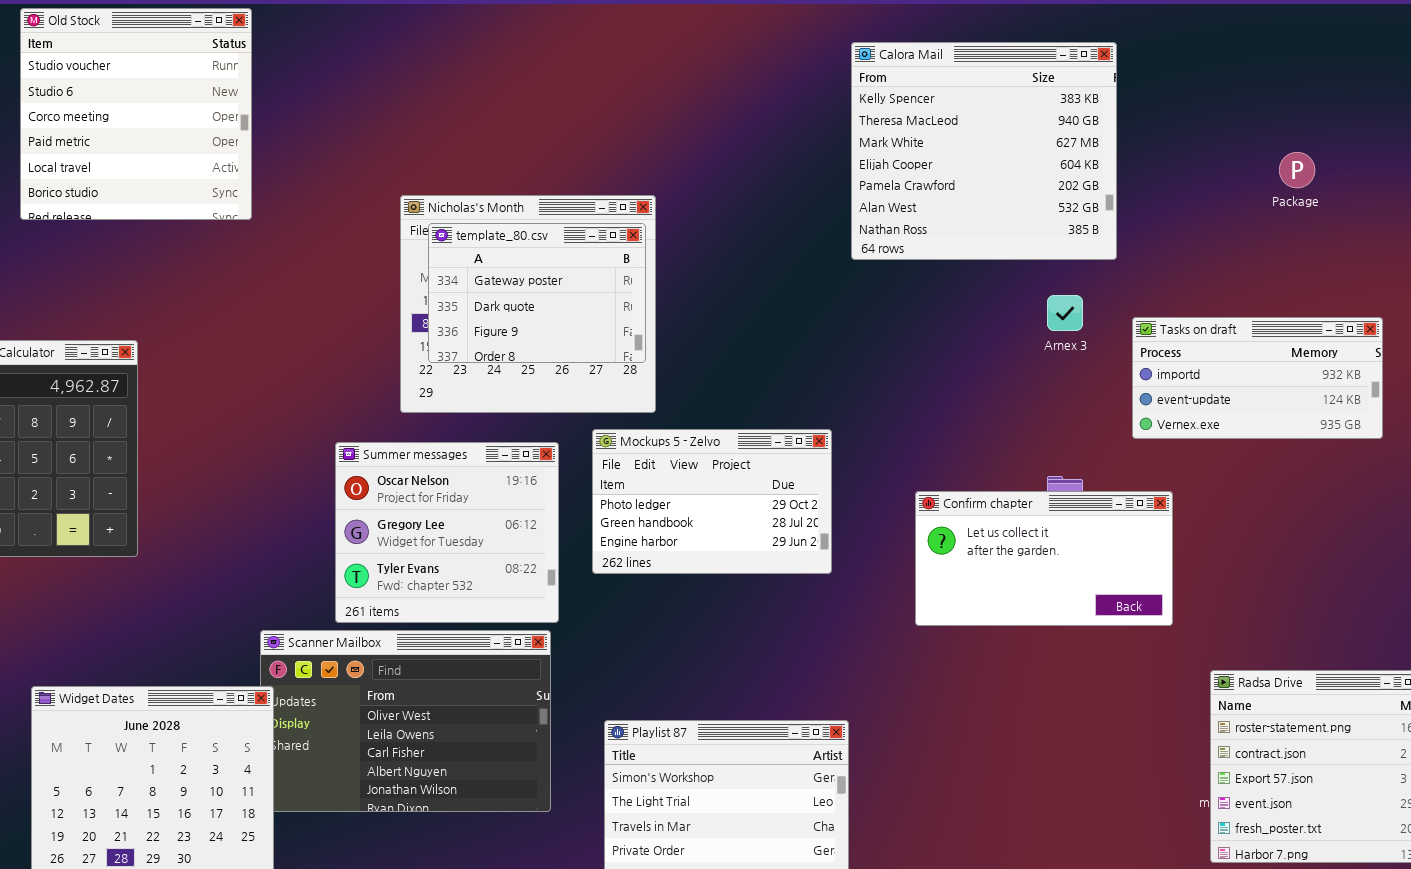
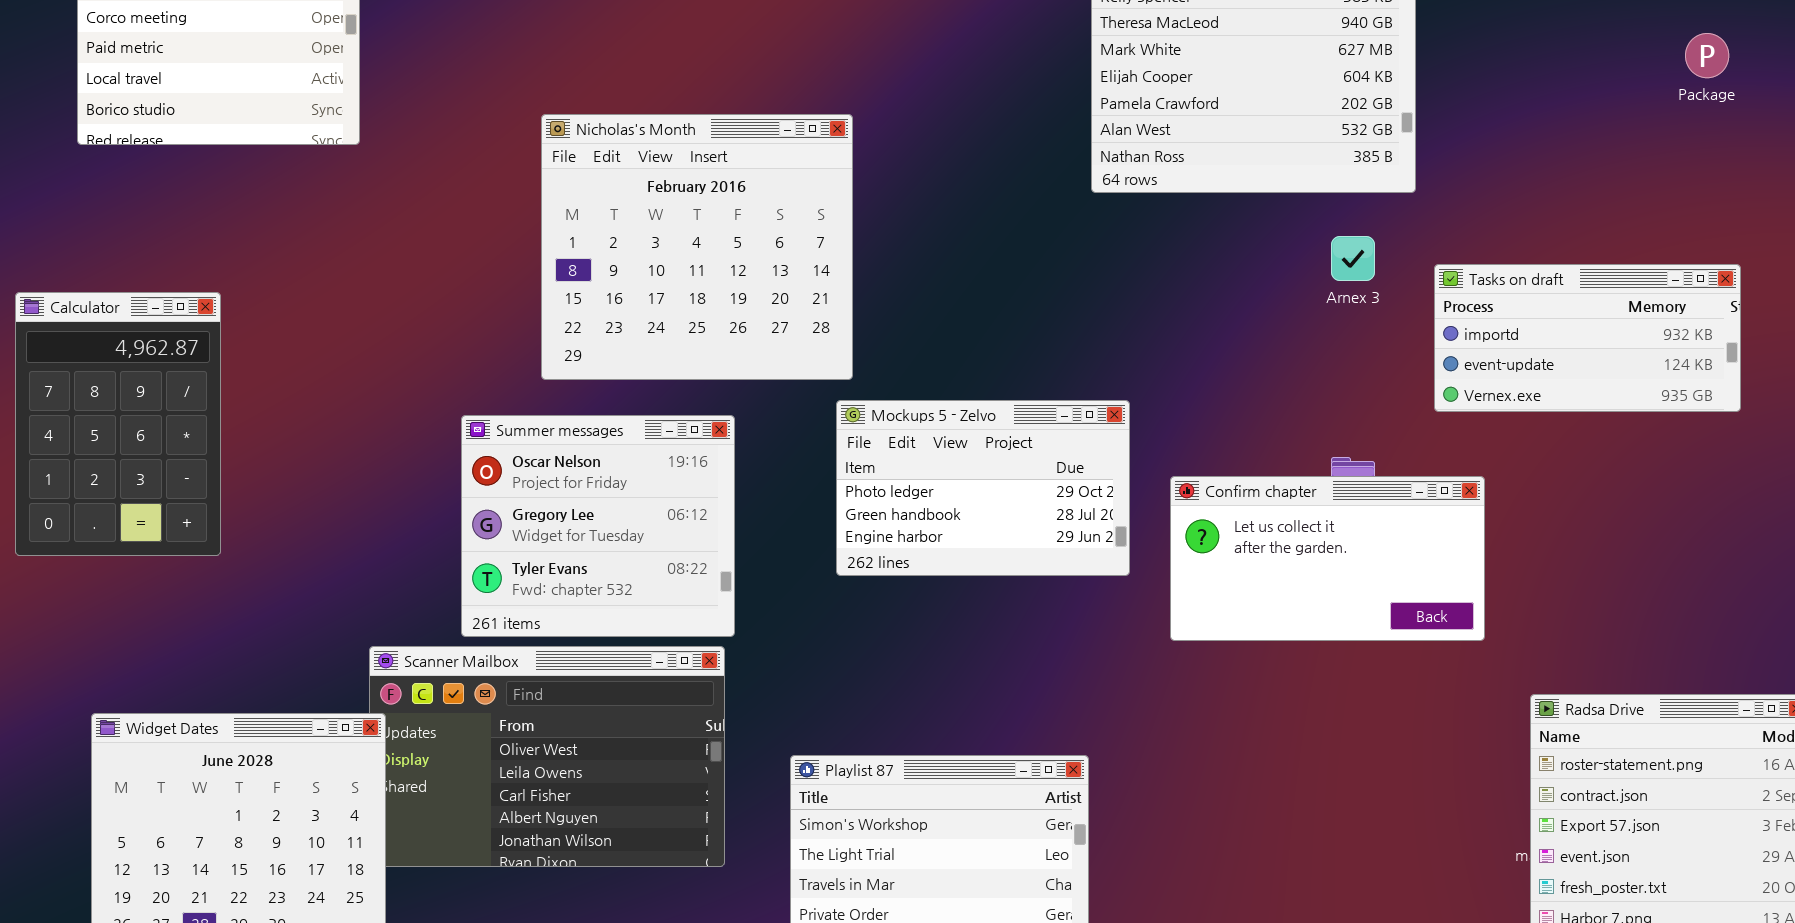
Package: [1279,152,1315,188] -> [1685,33,1729,78], moved
template_80.csv: [428,223,646,363] -> none, closed
Mockups 5 - Zelvo: [592,429,832,574] -> [836,400,1130,576], moved

